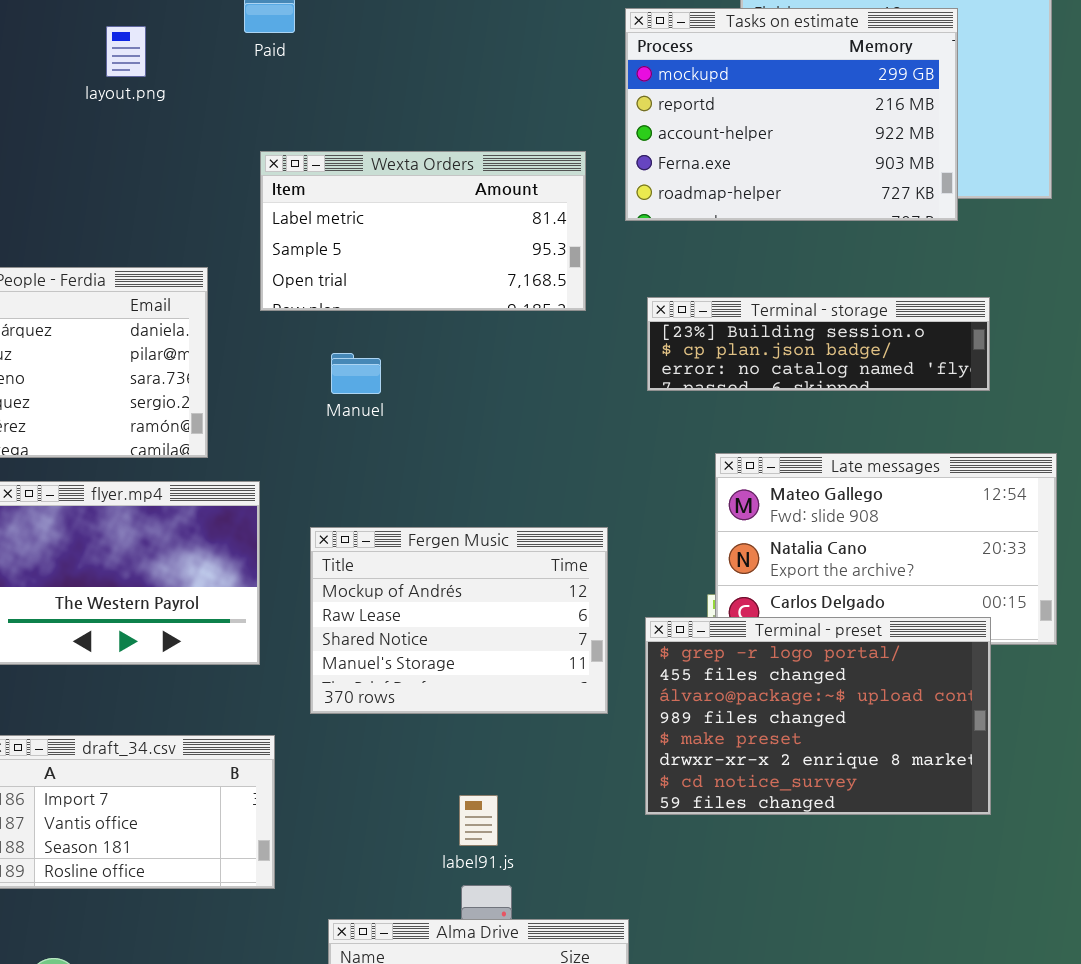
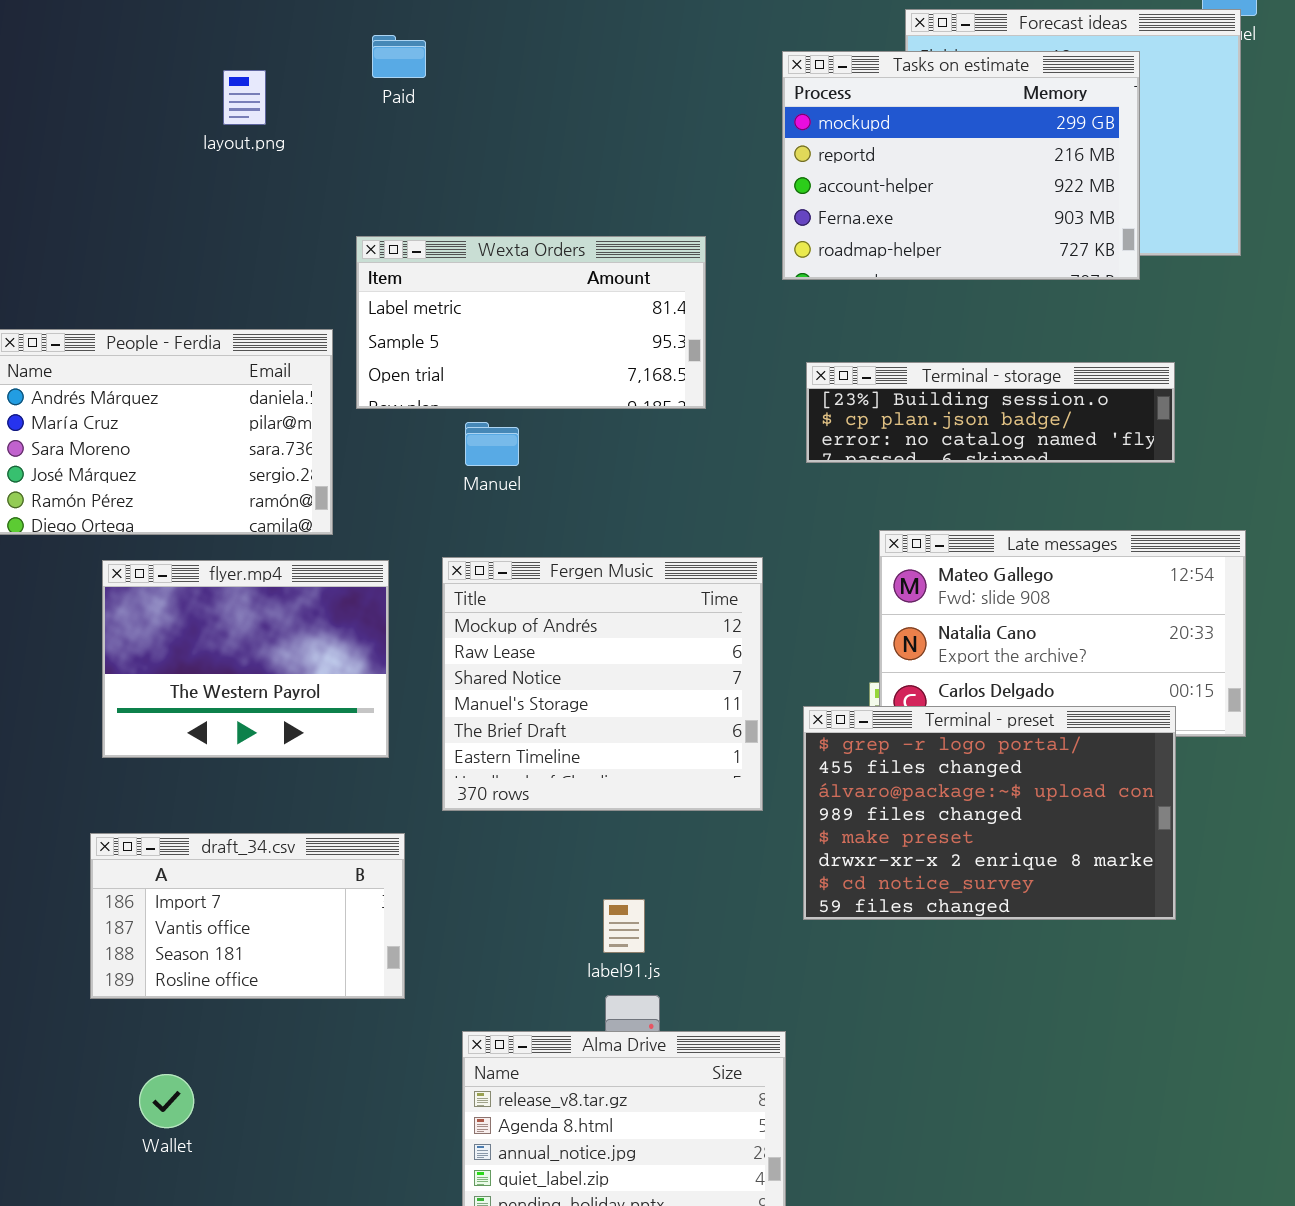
Wexta Orders: [260,151,586,311] -> [356,236,706,409], moved
Fergen Music: [310,527,608,714] -> [442,557,763,811], resized

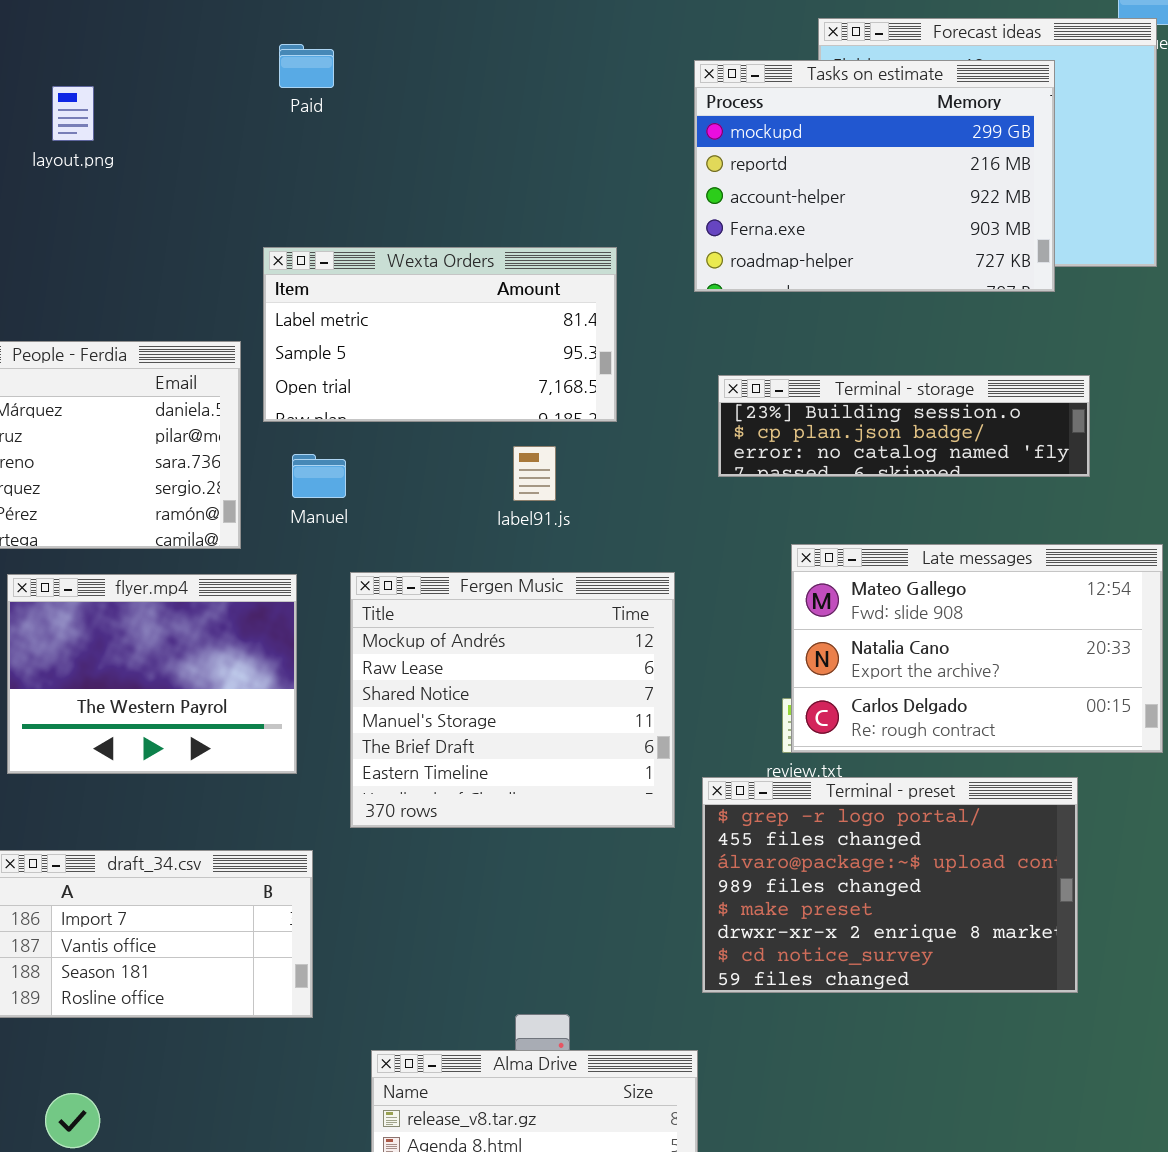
layout.png: [223,70,266,125] -> [52,86,94,141], moved
Manuel: [465,422,519,466] -> [292,454,346,498], moved
Terminal - preset: [803,706,1176,920] -> [702,777,1078,993], moved
label91.js: [603,899,645,953] -> [513,446,556,501], moved

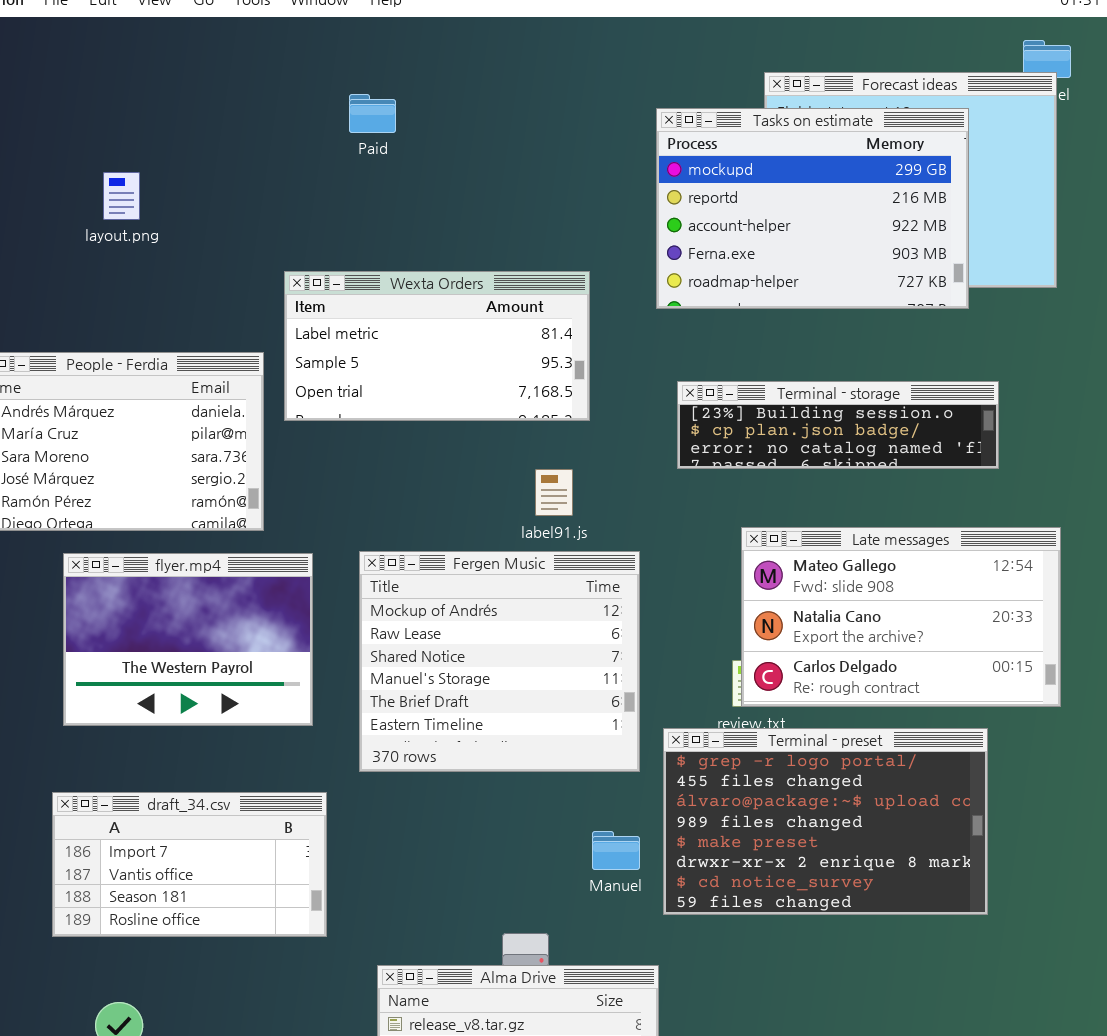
Paid: [279,44,334,88] -> [349,94,396,133], moved
layout.png: [52,86,94,141] -> [103,172,140,220], moved
label91.js: [513,446,556,501] -> [535,469,573,516], moved
Manuel: [292,454,346,498] -> [592,831,640,870], moved

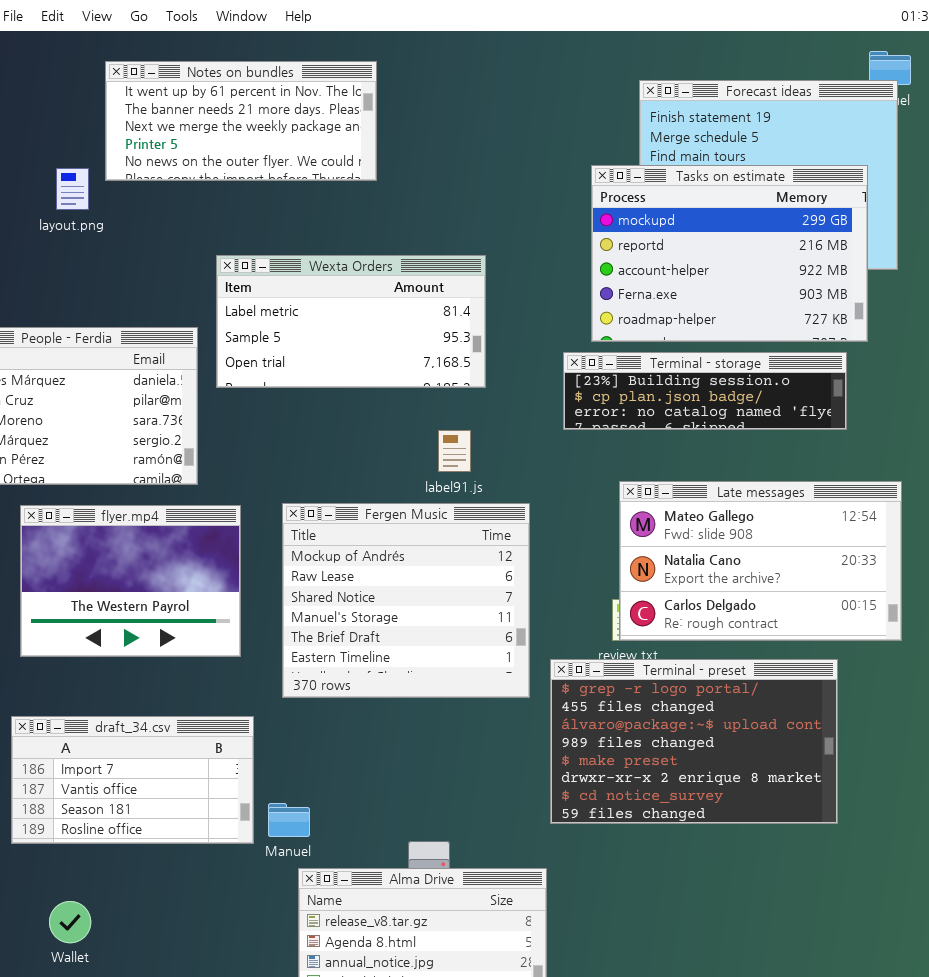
Notes on bundles: none -> [105,61,377,181], opened
Tasks on estimate: [656,108,969,309] -> [591,165,868,342], moved
Manuel: [592,831,640,870] -> [268,803,310,837], moved

